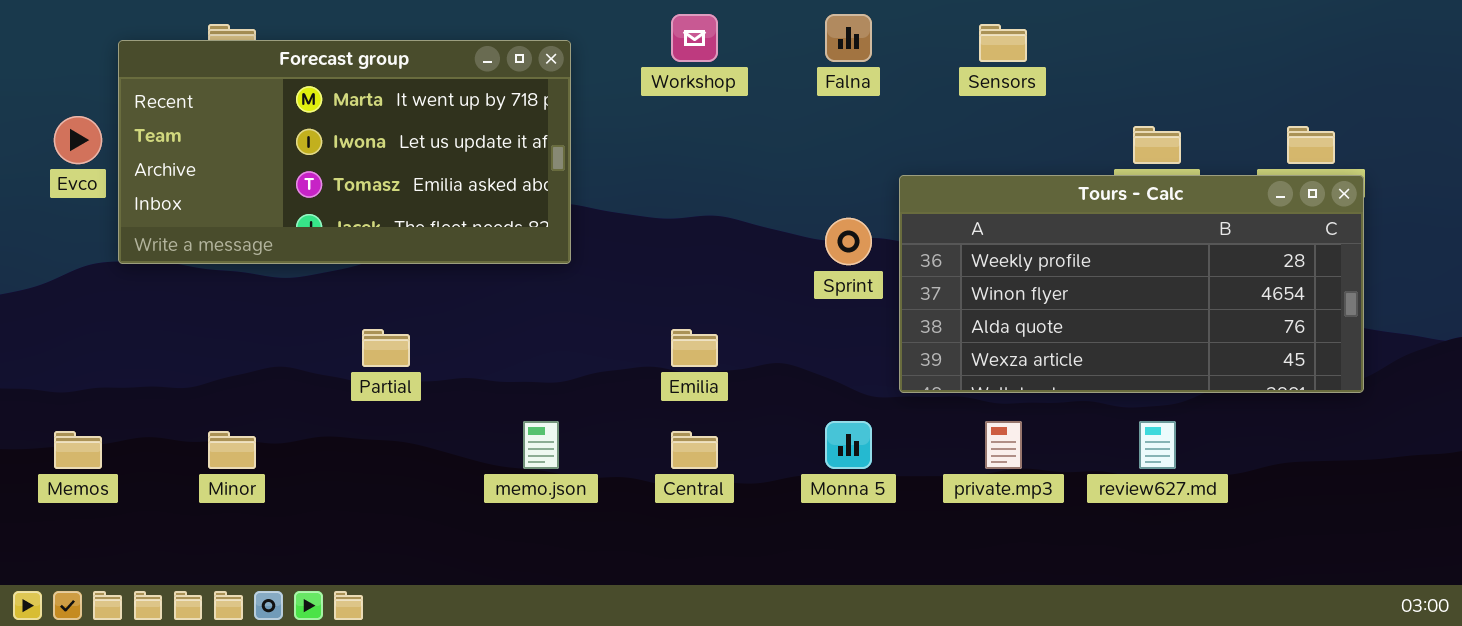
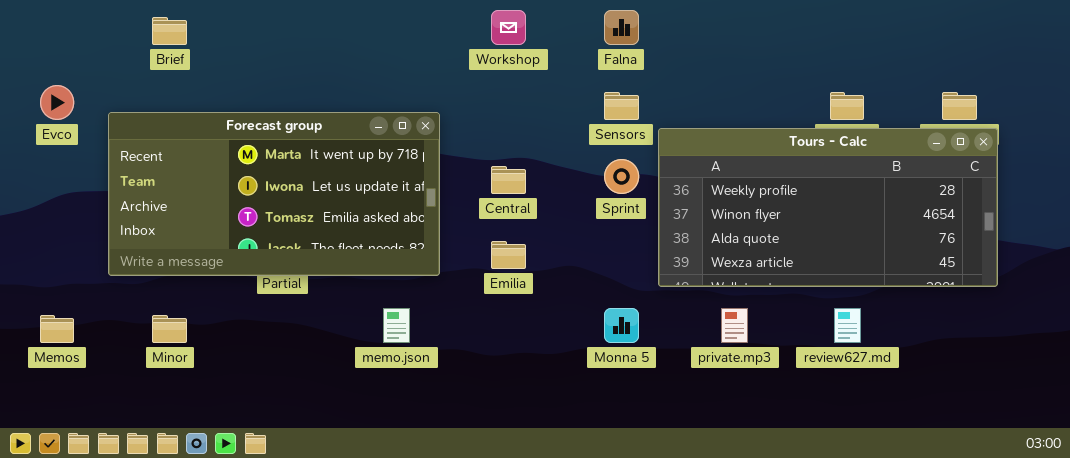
Sensors: [979,24,1027,62] -> [604,92,639,120], moved
Forecast group: [118,40,571,264] -> [108,112,440,276], moved
Central: [671,431,718,469] -> [491,166,526,194], moved

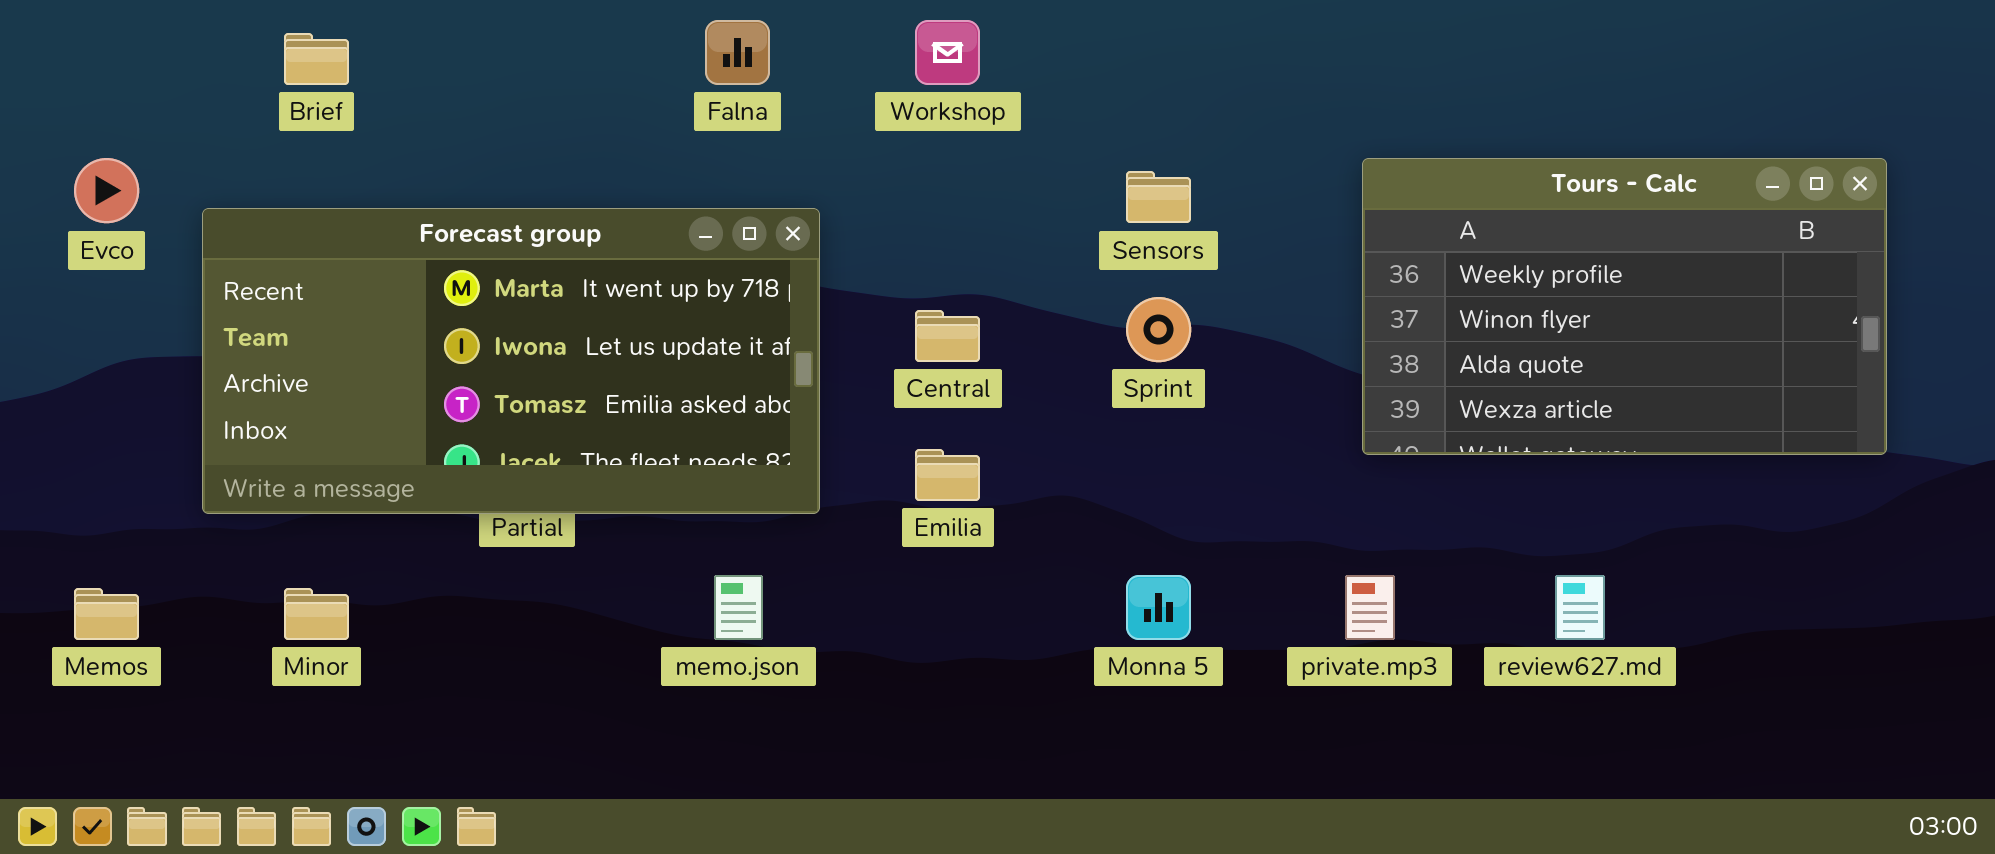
Falna: [604,10,639,45] -> [705,20,770,85], moved
Tours - Calc: [658,128,998,287] -> [1362,158,1887,455], moved, resized

